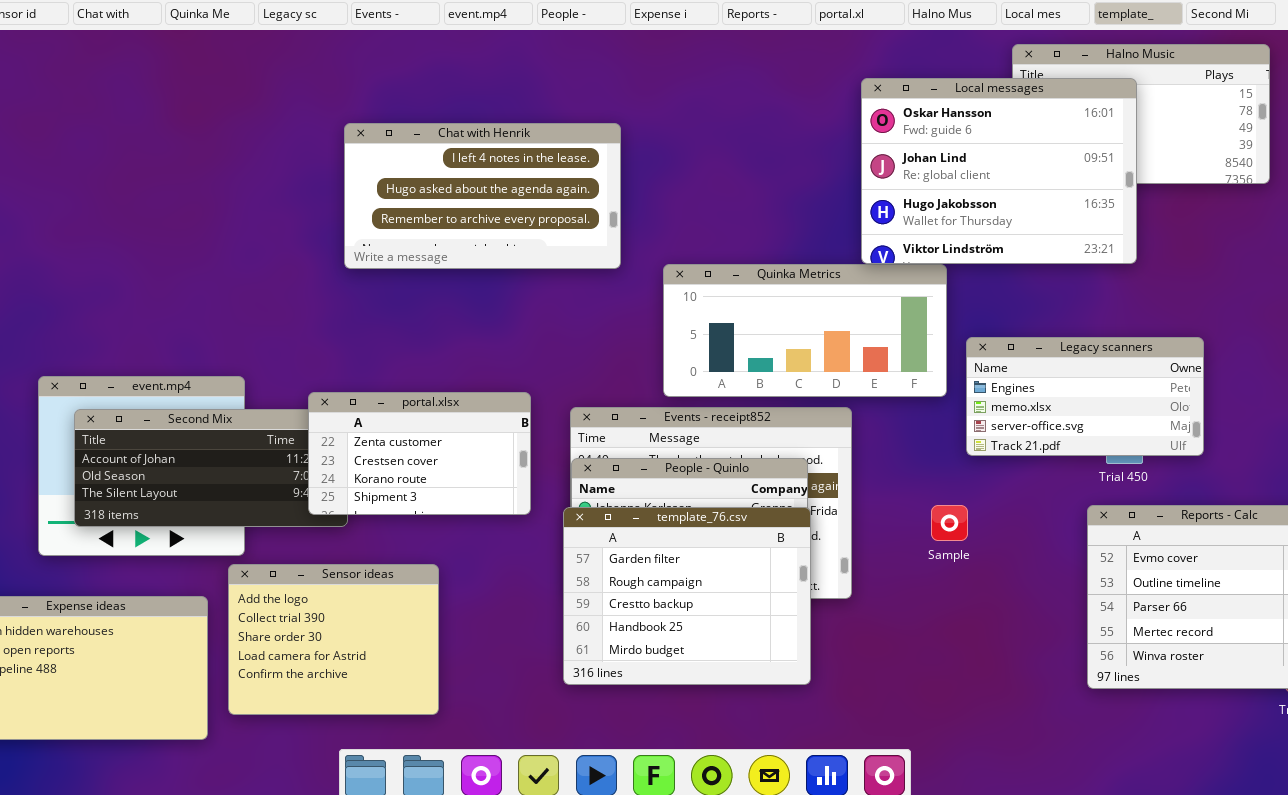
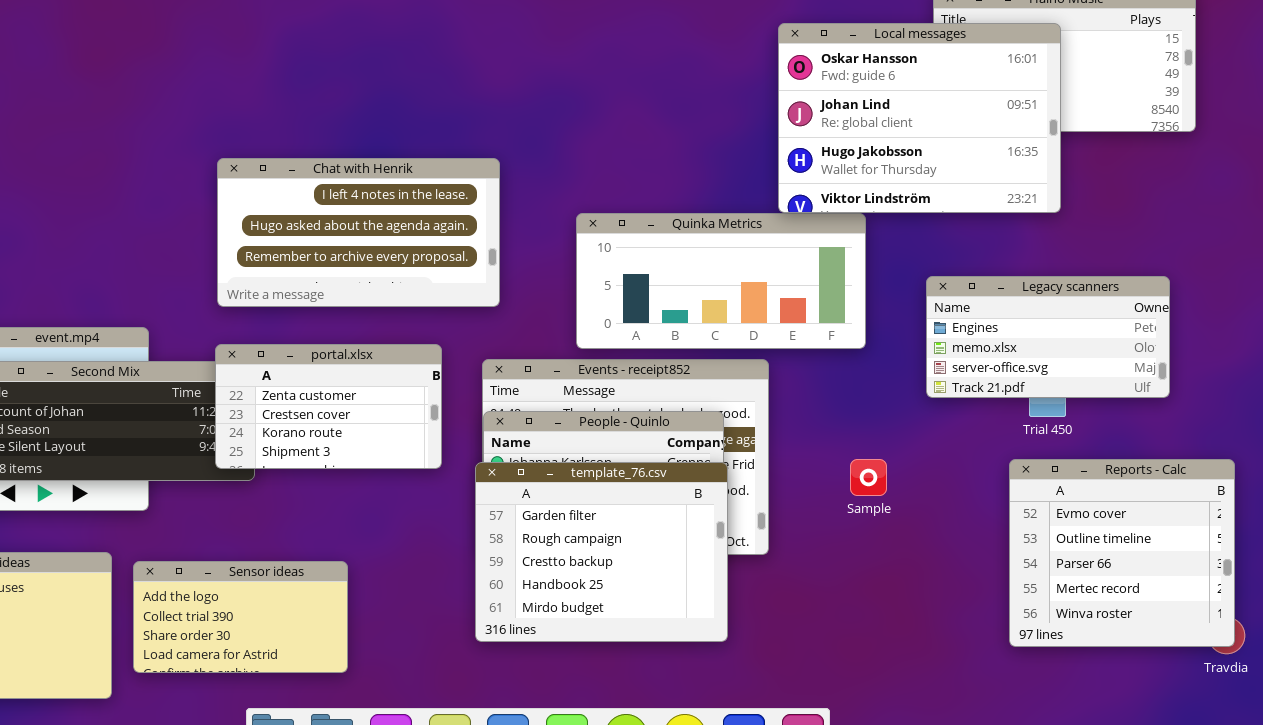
Chat with Henrik: [344,123,621,269] -> [217,158,500,307], moved
Legacy scanners: [966,337,1204,456] -> [926,276,1170,398], moved
Sensor ideas: [228,564,439,715] -> [133,561,348,673], resized

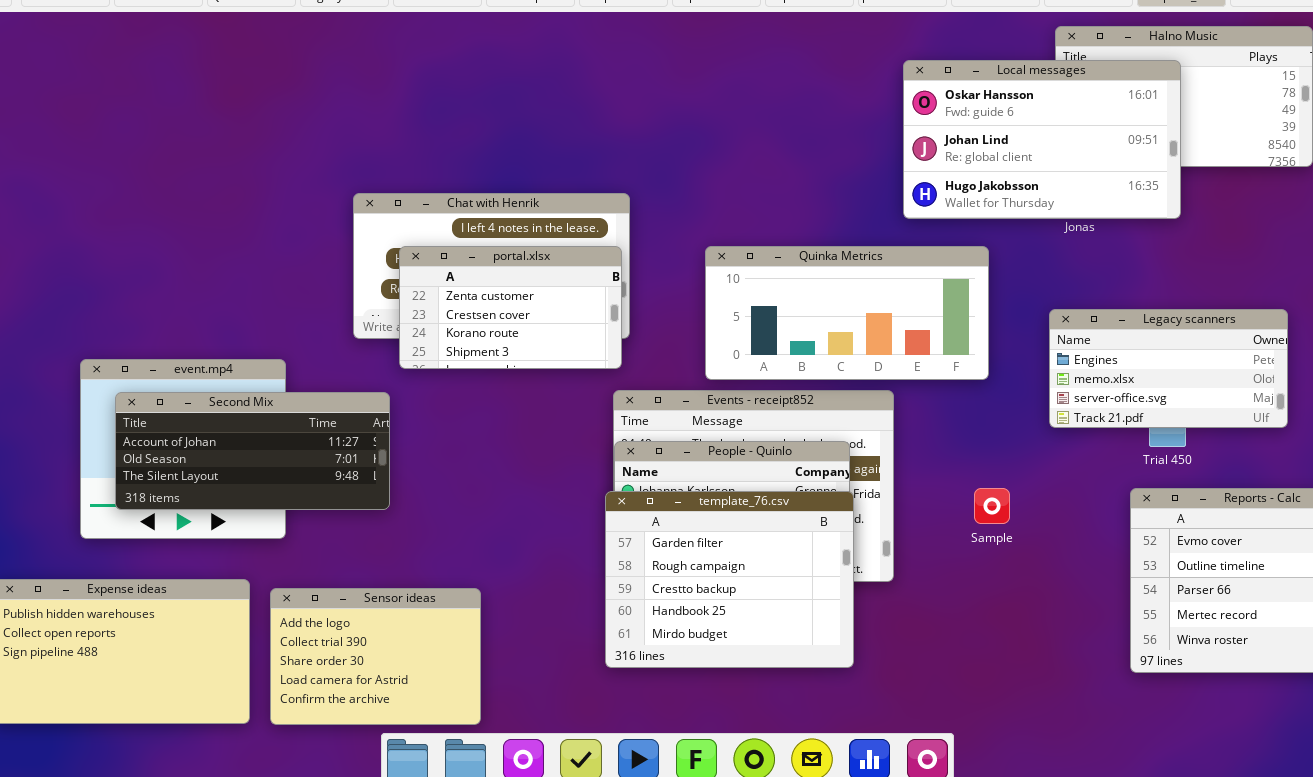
Local messages: [778,23,1061,213] -> [903,60,1181,219], resized
portal.xlsx: [215,344,442,469] -> [399,246,622,369], moved
Sensor ideas: [133,561,348,673] -> [270,588,481,725], resized

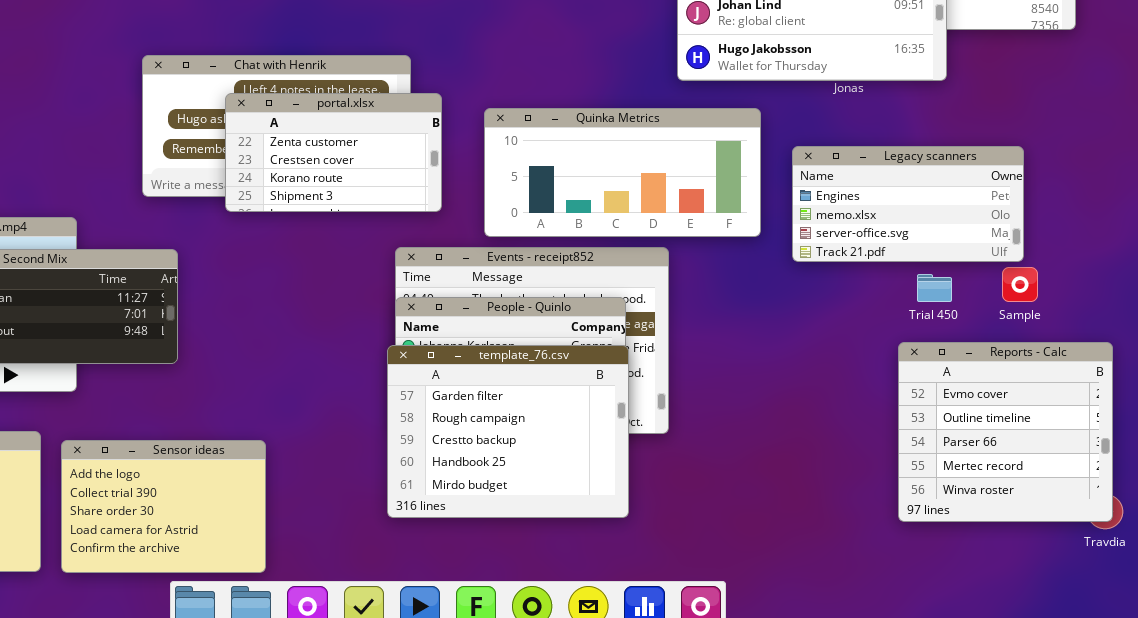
portal.xlsx: [399,246,622,369] -> [225,93,442,212], moved
Legacy scanners: [1049,309,1288,428] -> [792,146,1024,262], moved
Sample: [974,488,1010,524] -> [1002,267,1038,302], moved

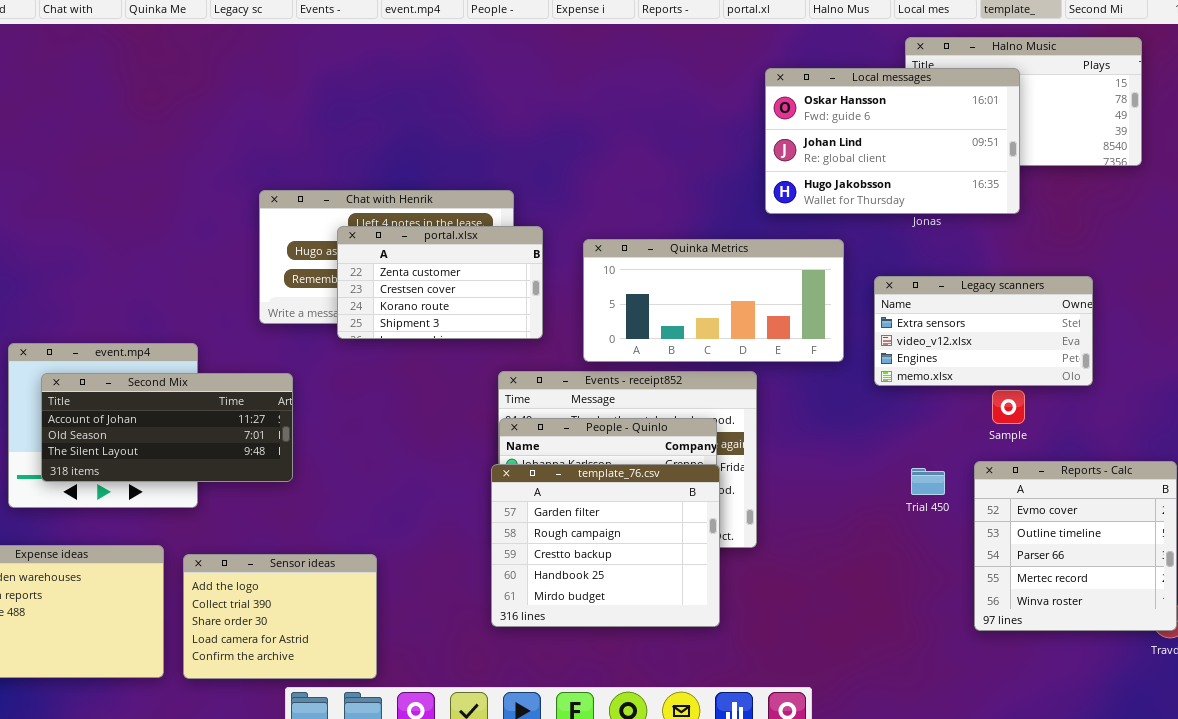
Legacy scanners: [792,146,1024,262] -> [874,276,1093,386], scrolled up 2 rows
Sample: [1002,267,1038,302] -> [992,390,1025,424], moved
Trial 450: [917,274,952,302] -> [911,468,945,495], moved

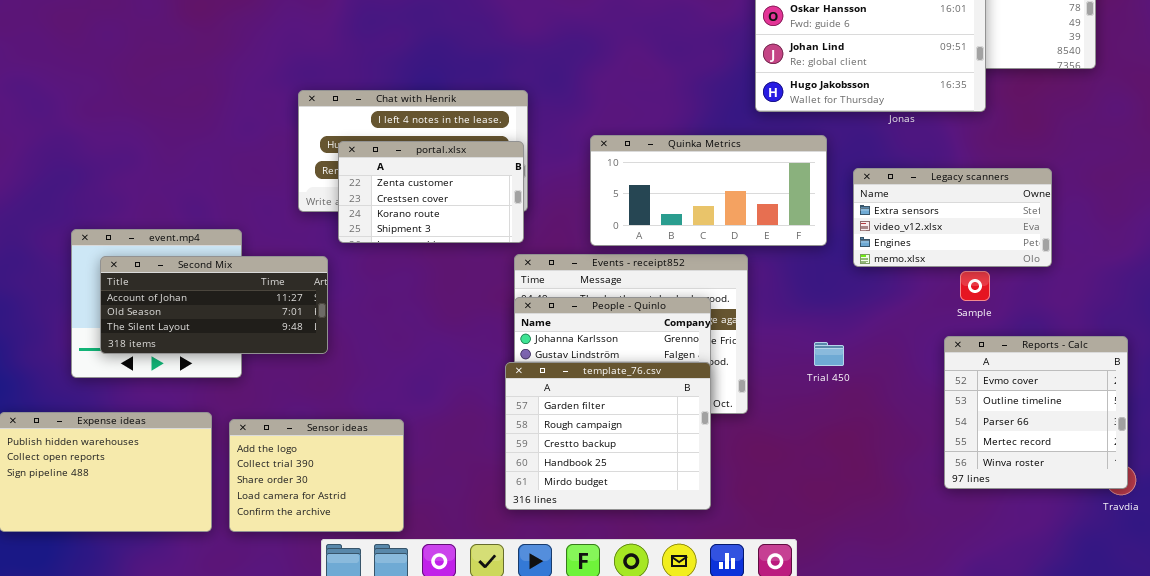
portal.xlsx: [337,226,543,339] -> [338,141,524,243], moved
template_76.csv: [491,464,720,627] -> [505,362,711,510], moved
Trial 450: [911,468,945,495] -> [814,342,844,366], moved

